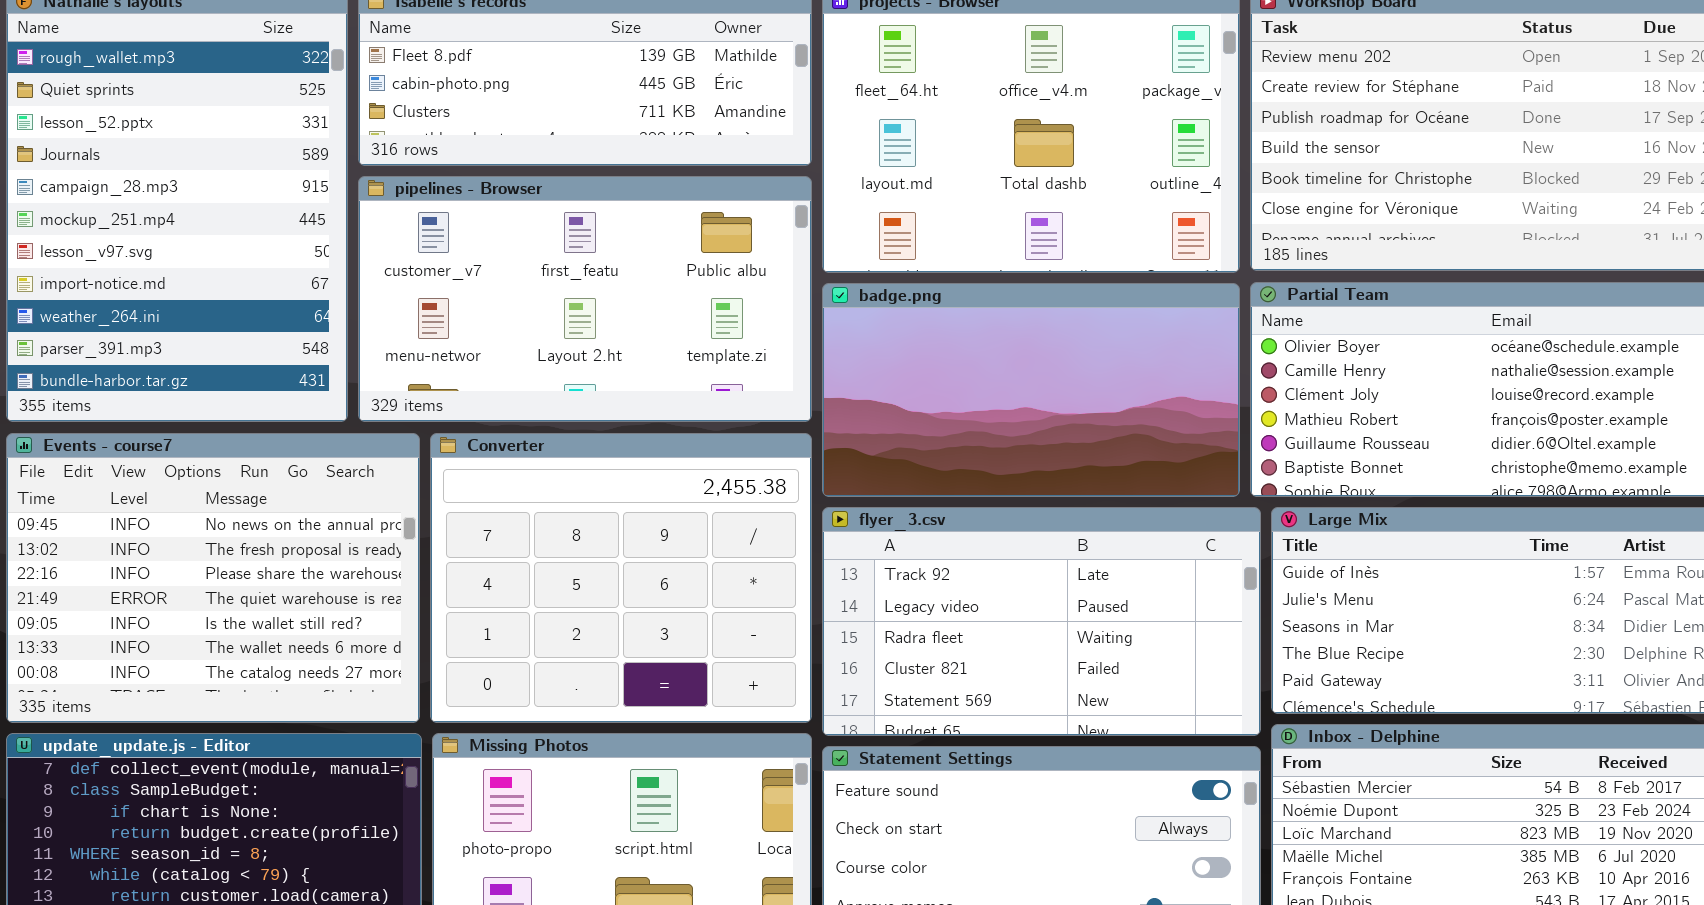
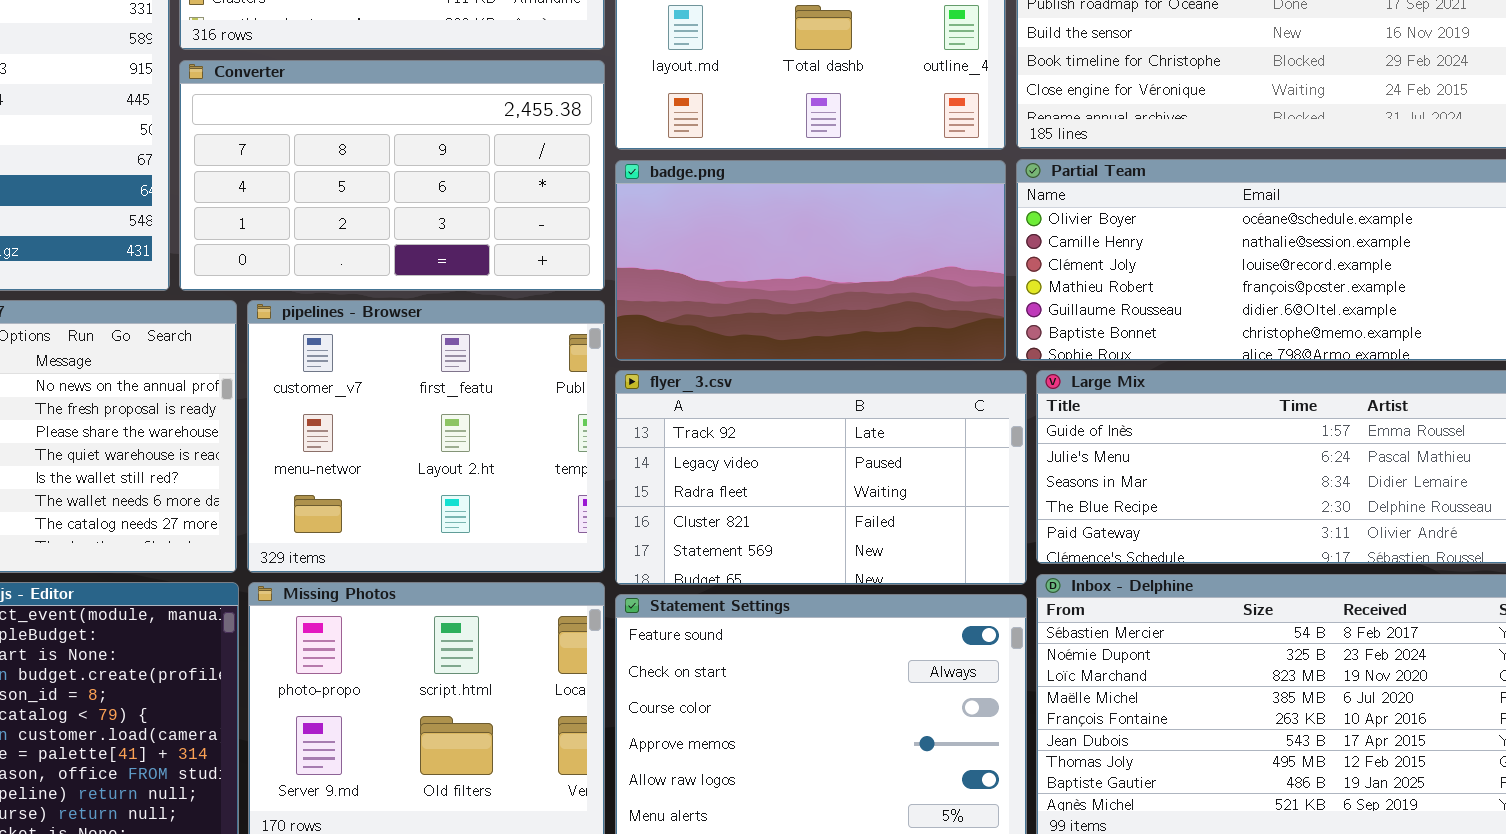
pipelines - Browser: [358,176,812,422] -> [247,300,605,573], moved, resized
Converter: [430,433,812,723] -> [179,60,605,291], moved, resized

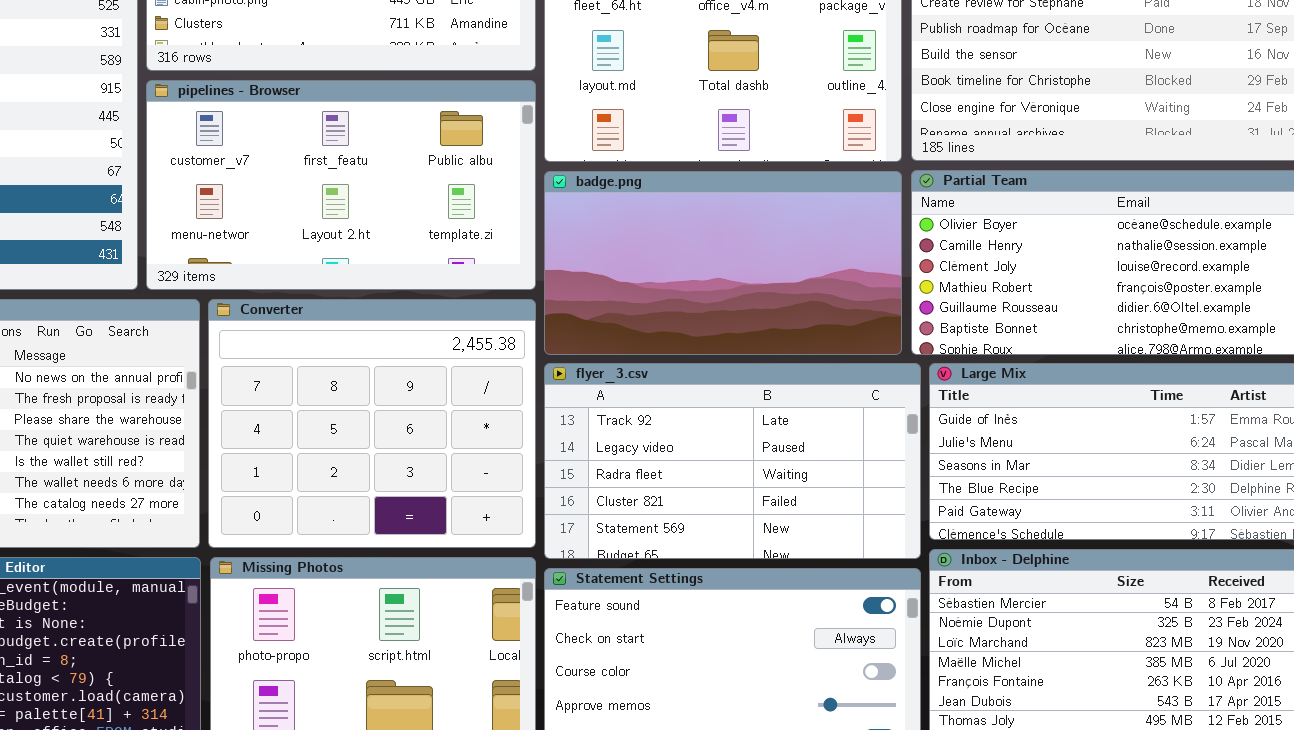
Converter: [179,60,605,291] -> [208,299,536,548], moved, resized
pipelines - Browser: [247,300,605,573] -> [146,80,536,290], moved, resized

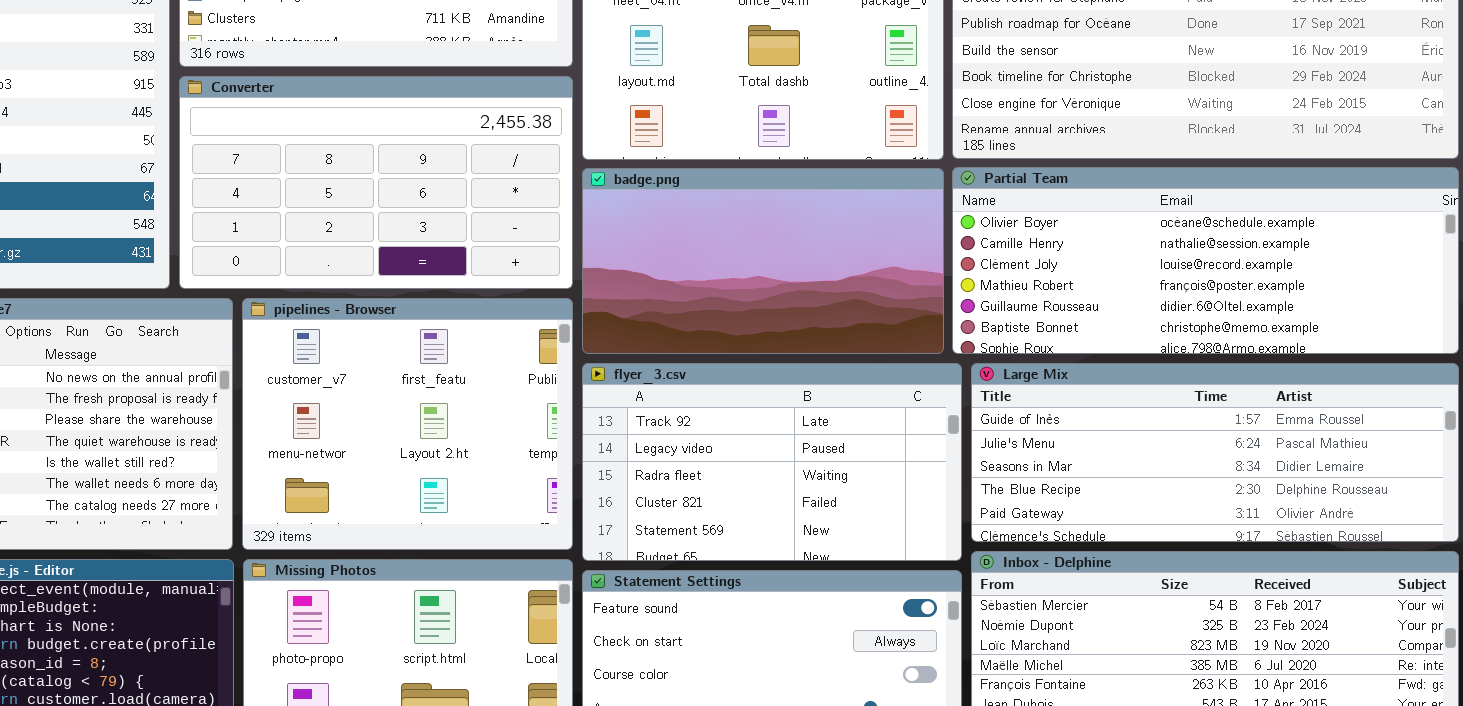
pipelines - Browser: [146,80,536,290] -> [242,298,573,550], moved, resized
Converter: [208,299,536,548] -> [179,76,573,289], moved, resized

